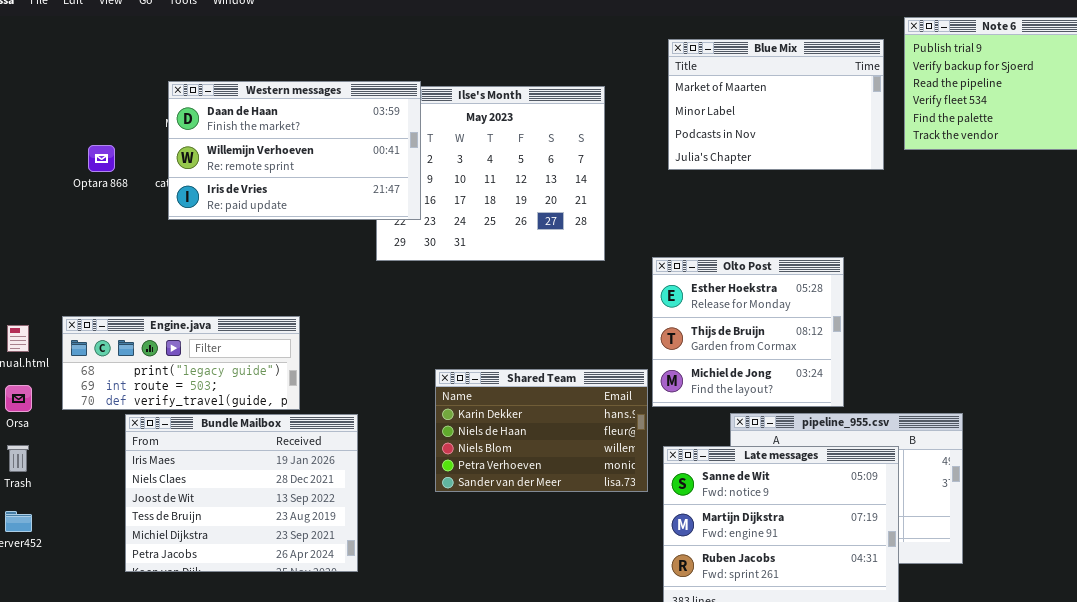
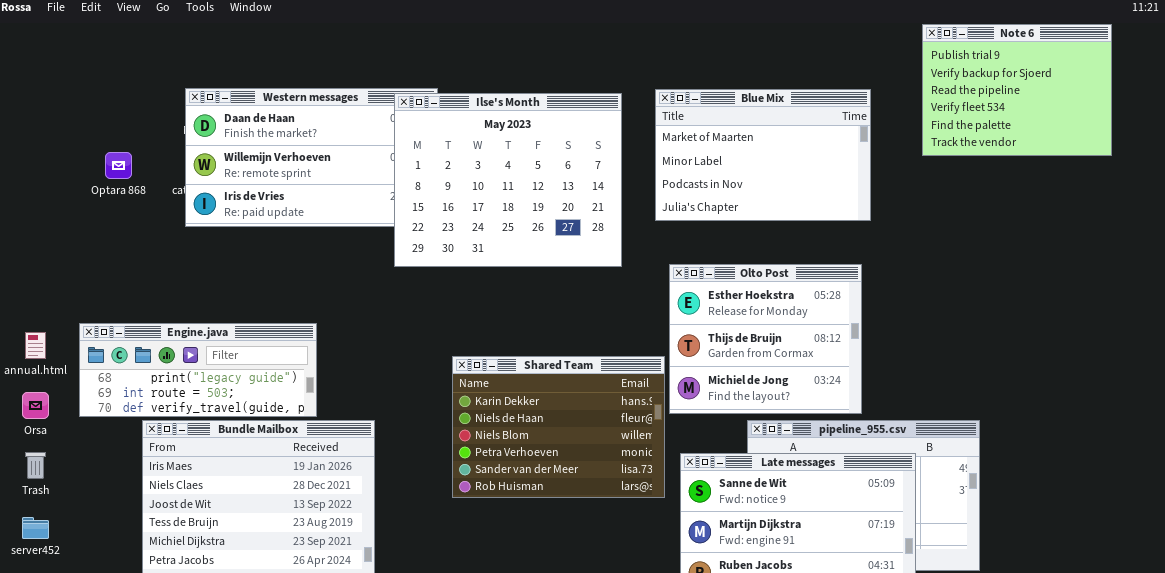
Blue Mix: [668,39,884,170] -> [655,89,871,221], moved
Ilse's Month: [376,86,605,261] -> [394,93,622,267], raised
Shared Team: [435,369,648,492] -> [452,356,665,498], resized

